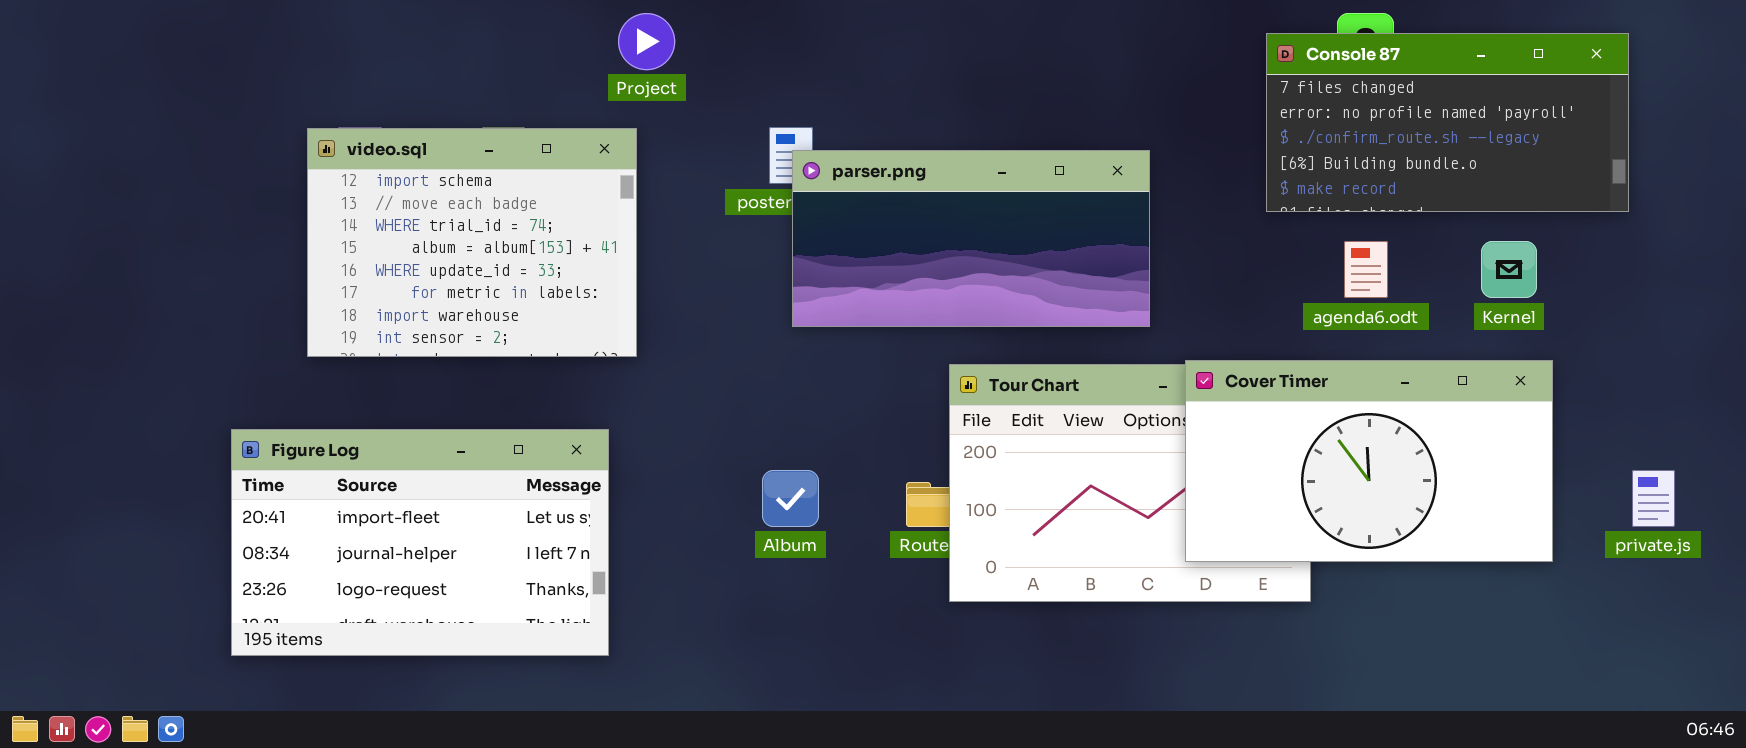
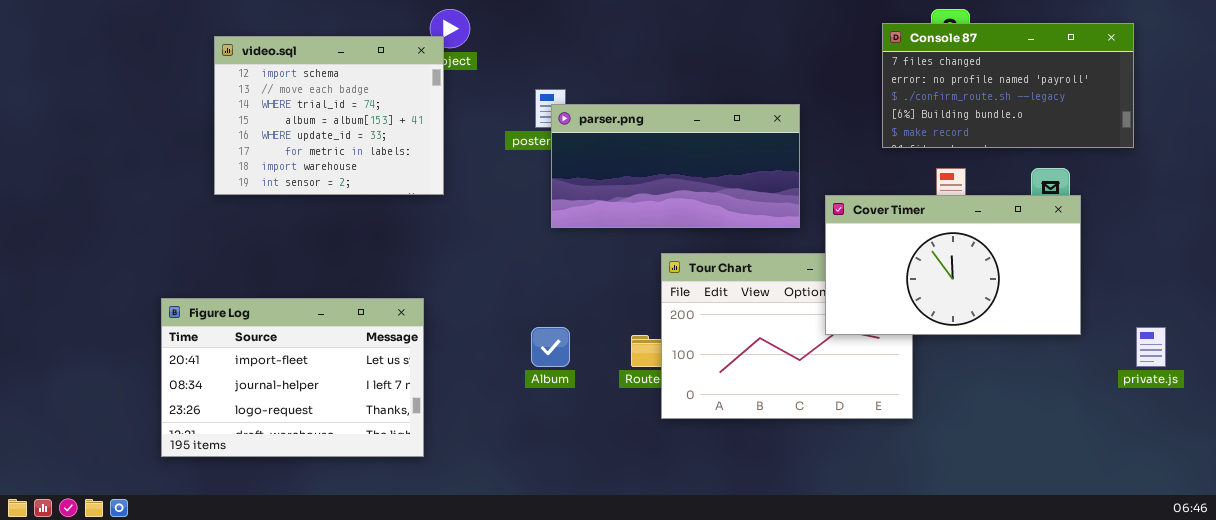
video.sql: [307,128,637,357] -> [214,36,444,195], moved
Cover Timer: [1185,360,1553,562] -> [825,195,1081,335], moved

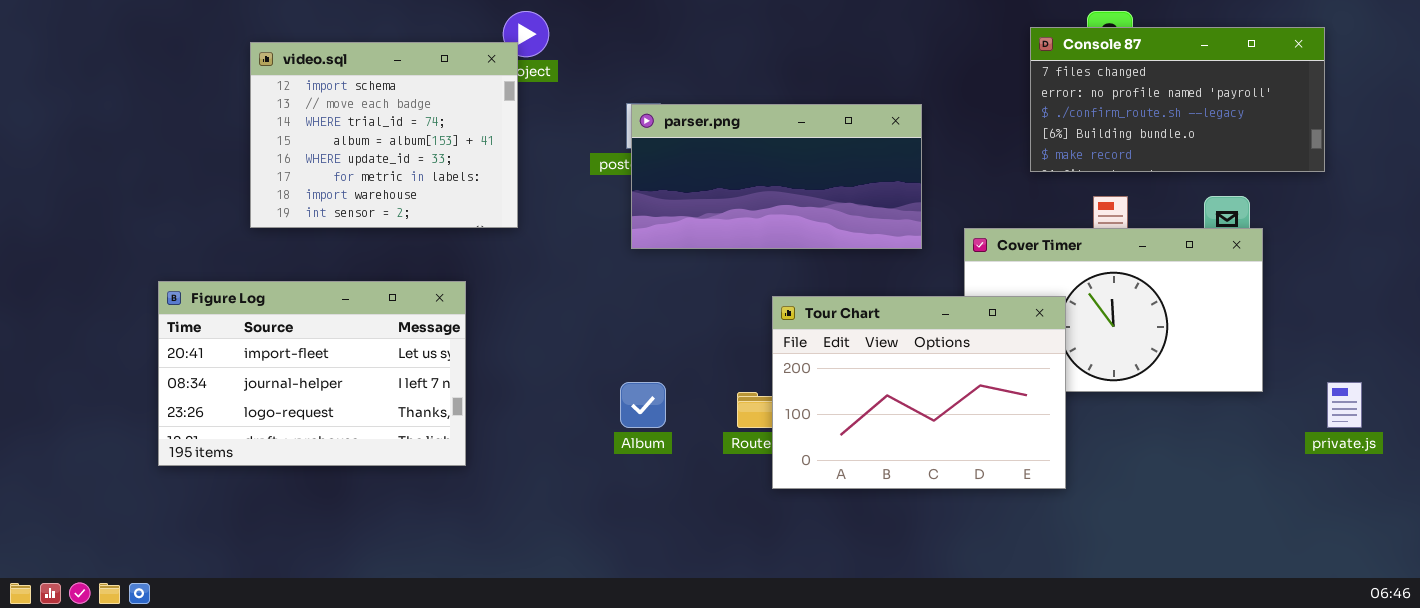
parser.png: [551,104,800,228] -> [631,104,922,249], moved
Tour Chart: [661,253,913,419] -> [772,296,1066,489], raised
Figure Log: [161,298,424,457] -> [158,281,466,466], moved

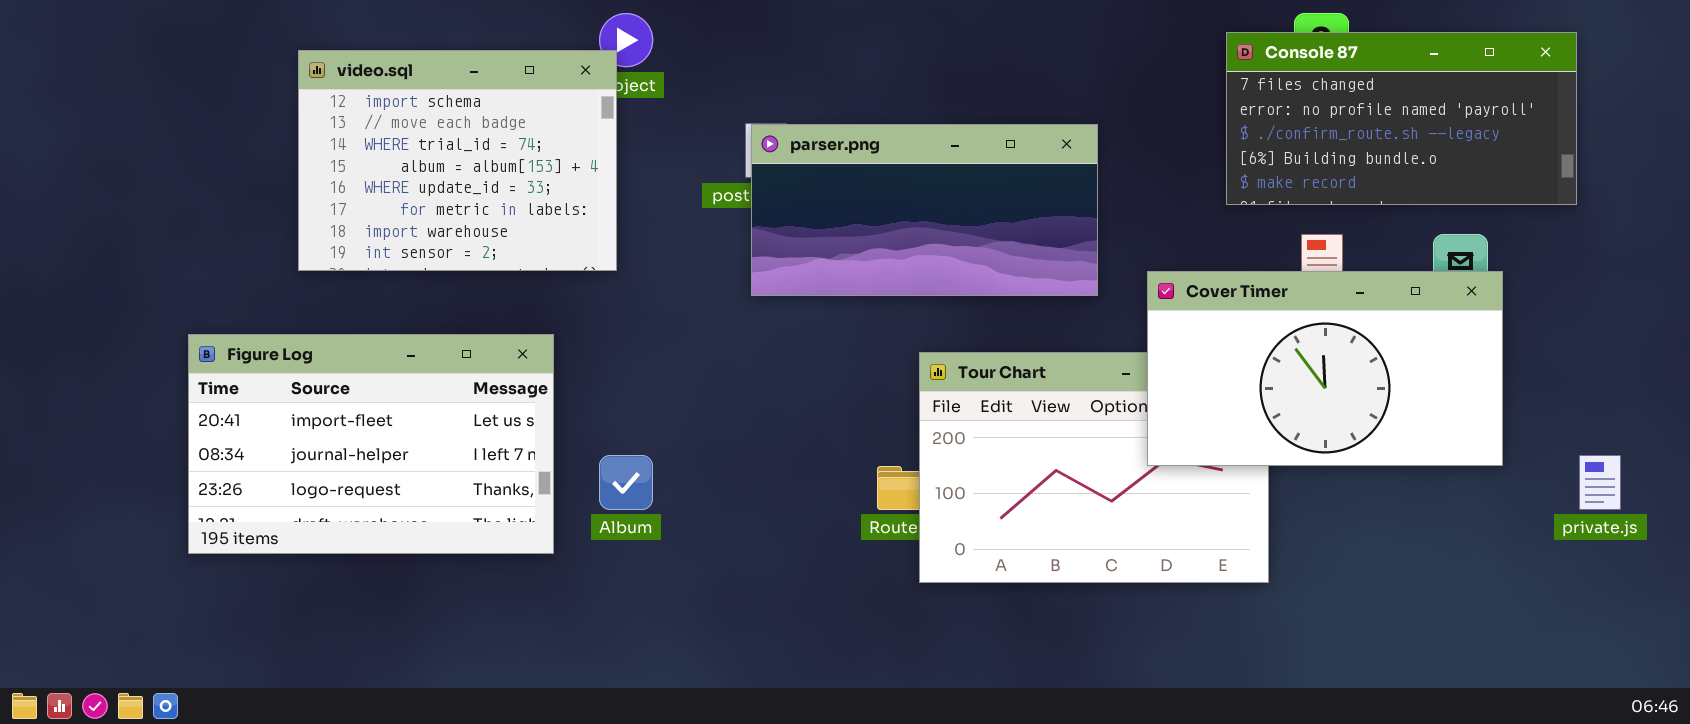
Cover Timer: [964,228,1263,392] -> [1147,271,1503,466], raised
Album: [620,382,666,428] -> [599,455,653,510], moved

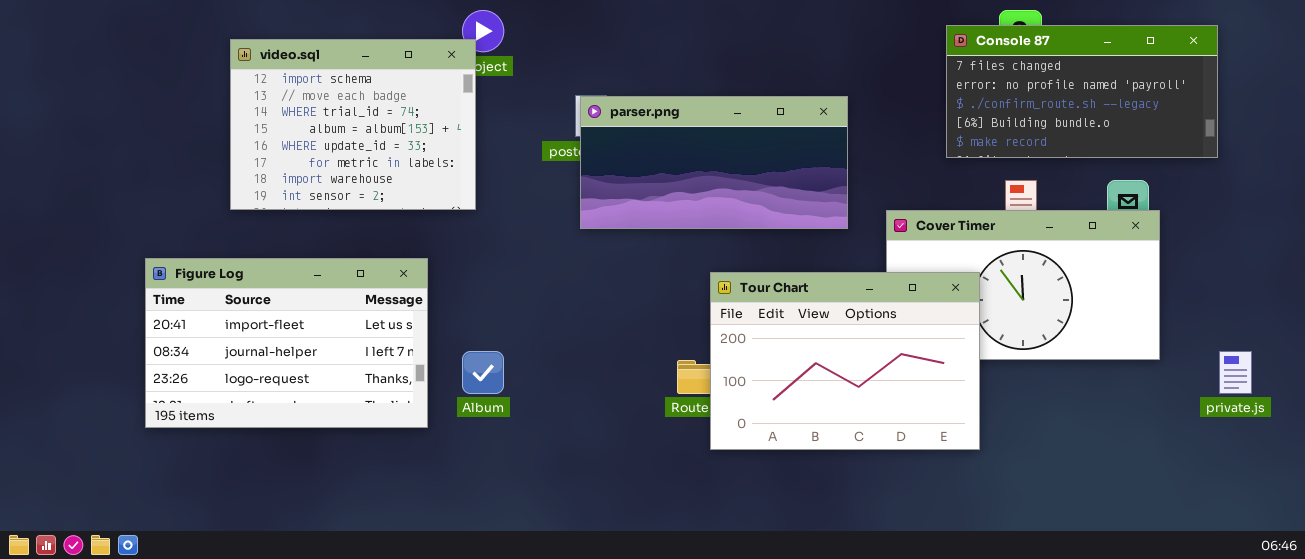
Tour Chart: [919,352,1269,583] -> [710,272,980,450], raised

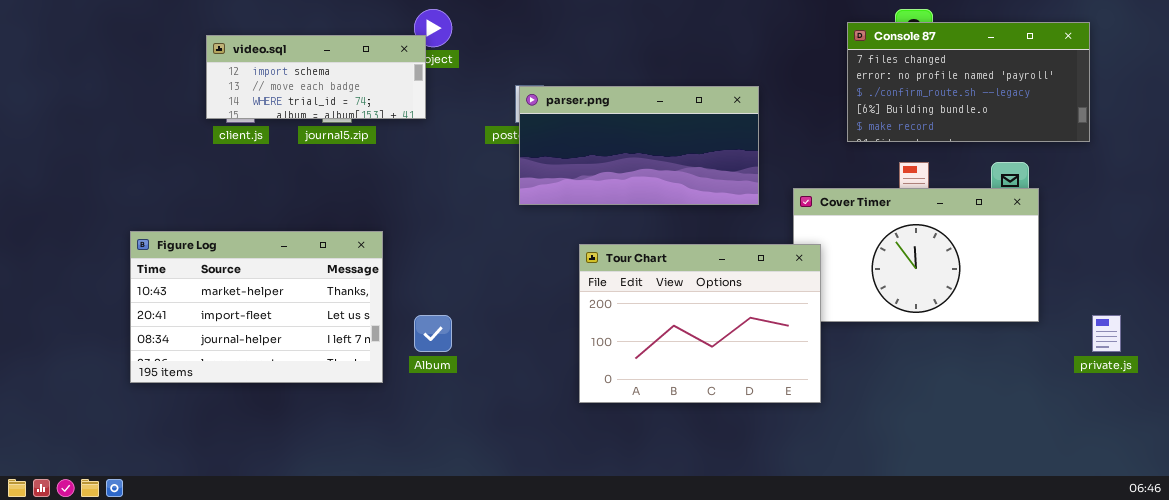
video.sql: [230,39,476,210] -> [206,35,426,119], resized
Figure Log: [145,258,428,428] -> [130,231,383,383], scrolled up 1 row
Tour Chart: [710,272,980,450] -> [579,244,821,403], moved

